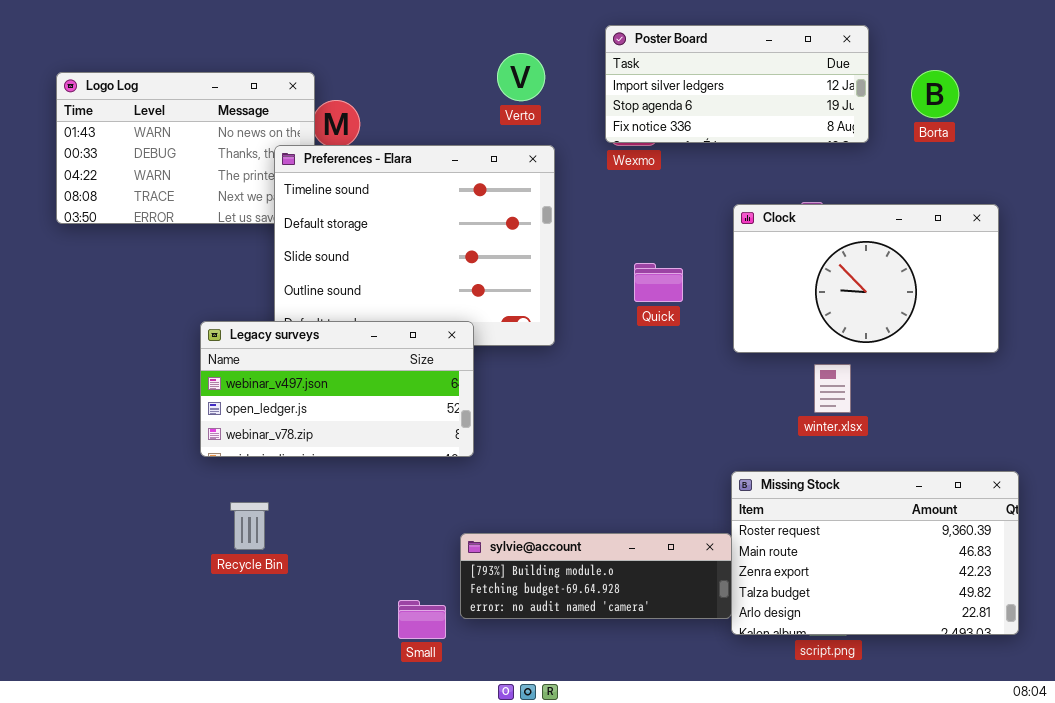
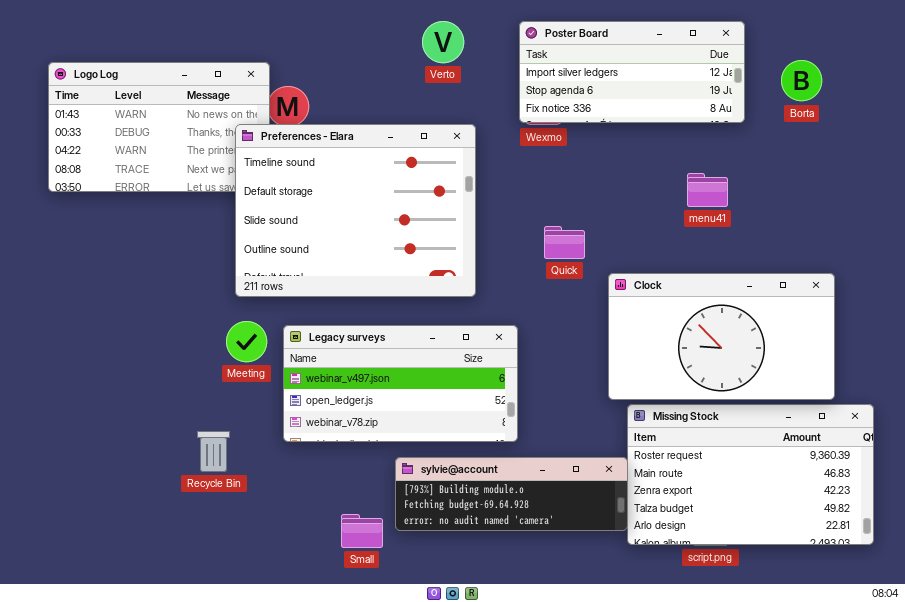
Verto: [497,53,545,101] -> [422,21,464,63], moved
Clock: [733,204,999,353] -> [608,273,835,400], moved
Legacy surveys: [200,321,474,457] -> [283,325,518,442], moved

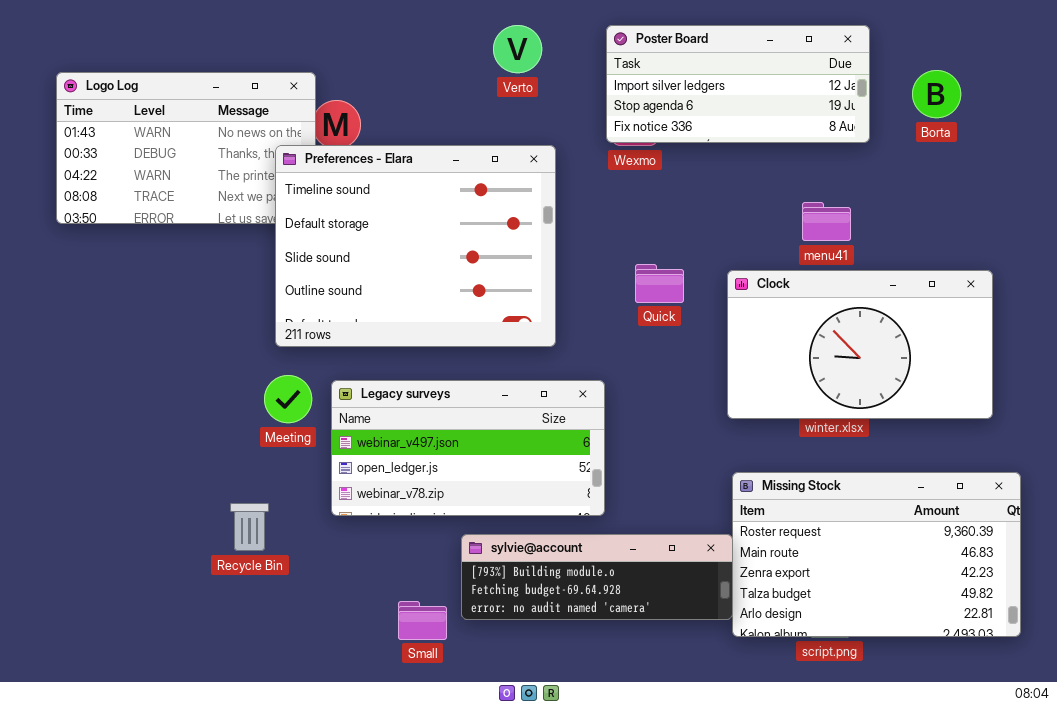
Clock: [608,273,835,400] -> [727,270,993,419], moved

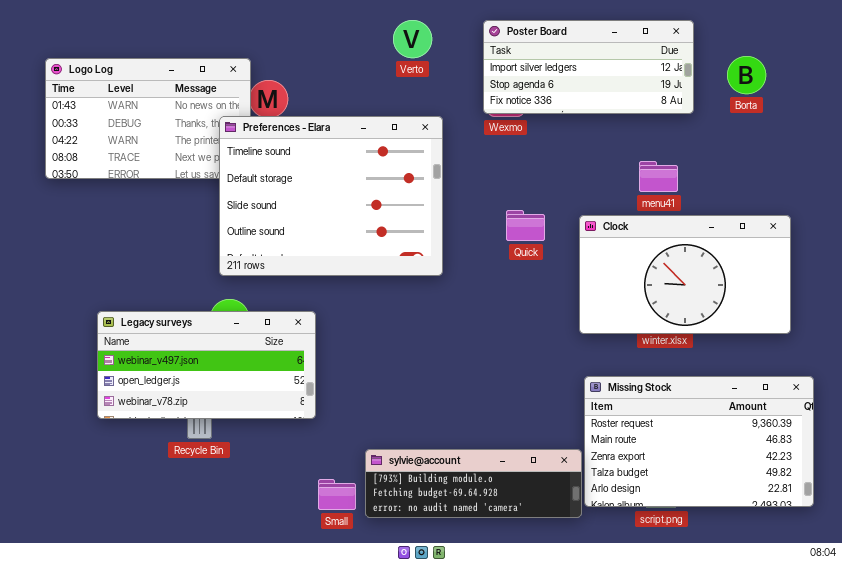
Legacy surveys: [331,380,605,516] -> [97,311,316,419], moved
sylvie@account: [461,534,733,620] -> [365,449,582,518], moved

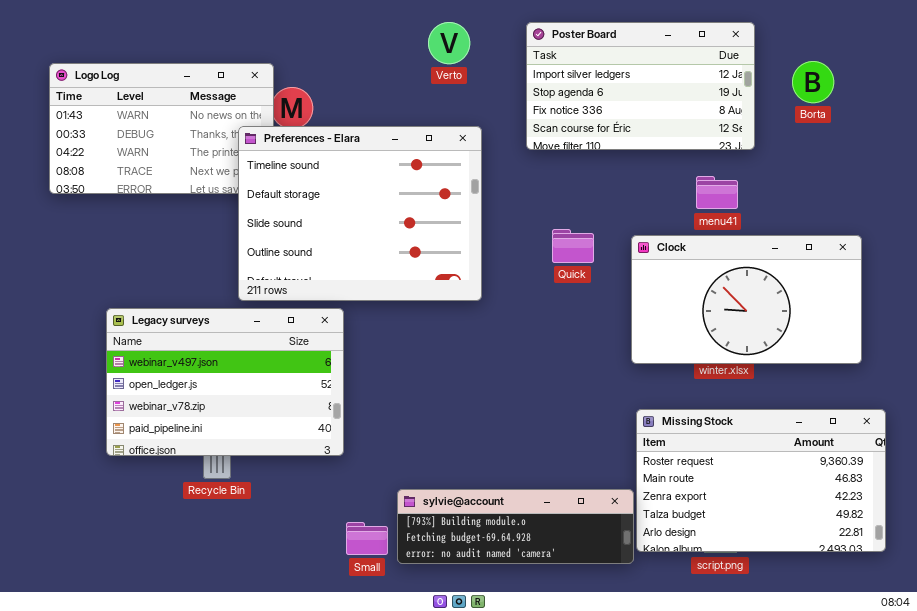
Poster Board: [483,20,694,114] -> [526,22,755,150], resized
Legacy surveys: [97,311,316,419] -> [106,308,344,456], resized

